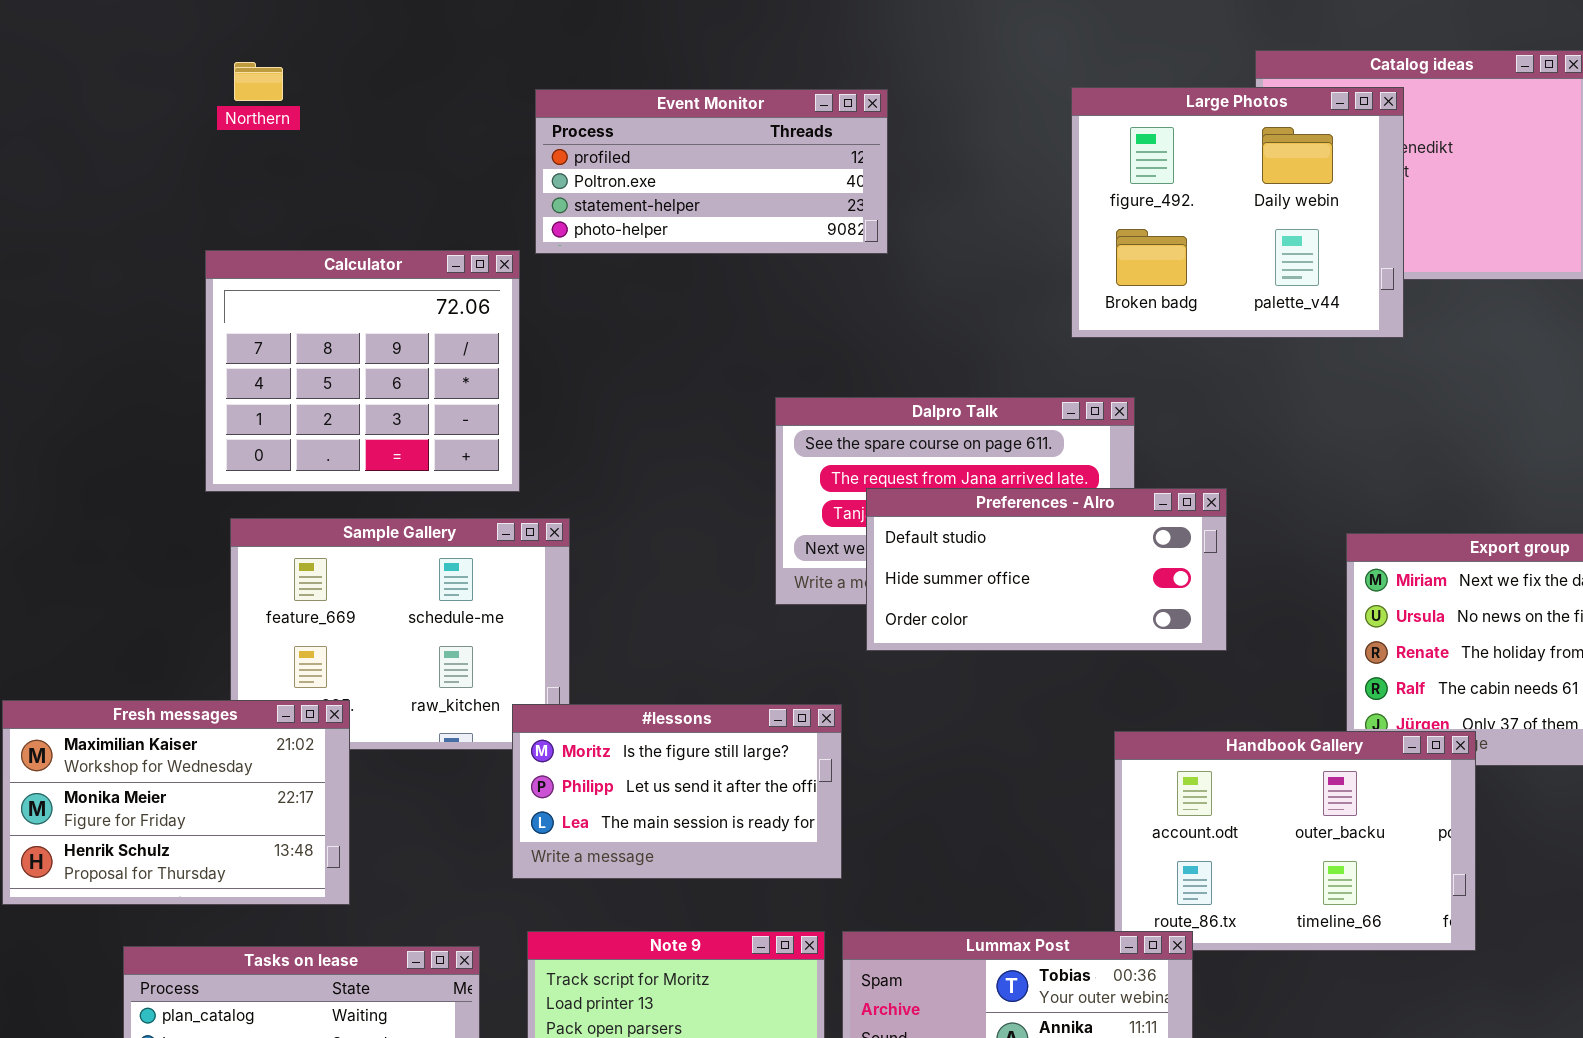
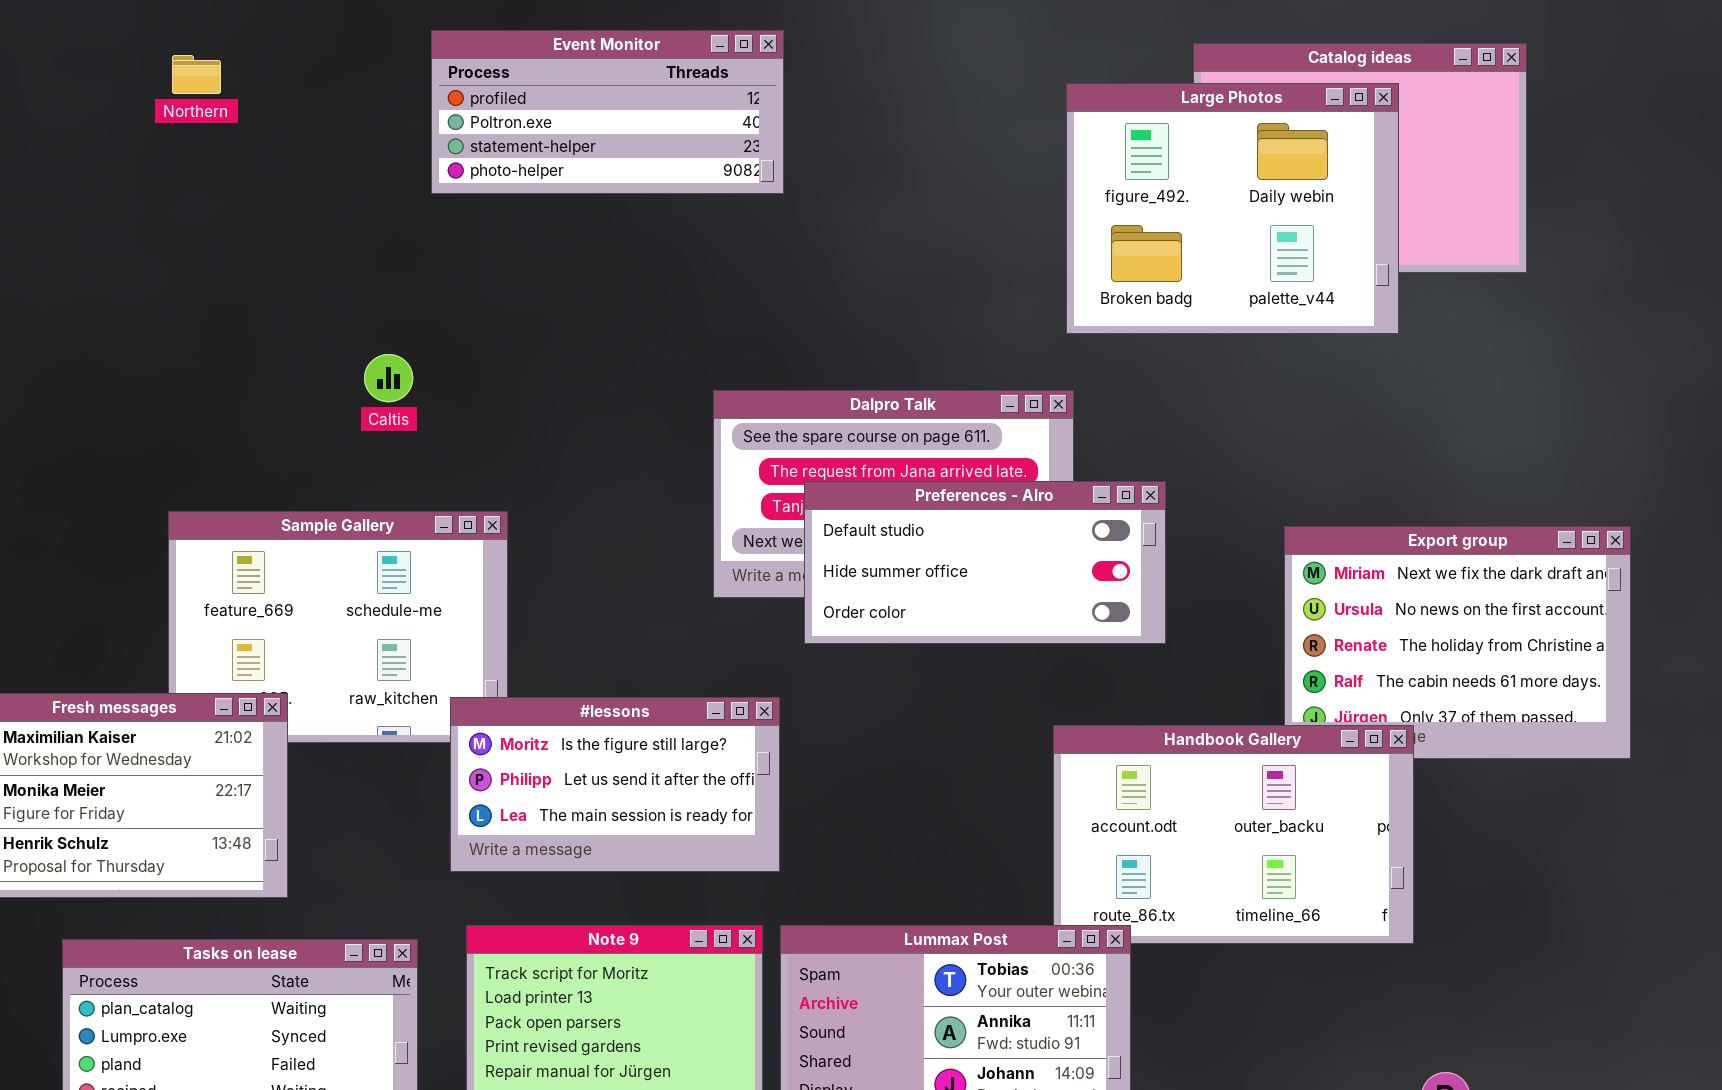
Large Photos: [1071,87,1404,338] -> [1066,83,1399,334], moved
Event Monitor: [535,89,888,254] -> [431,30,784,194], moved
Calculator: [205,250,520,492] -> none, closed

